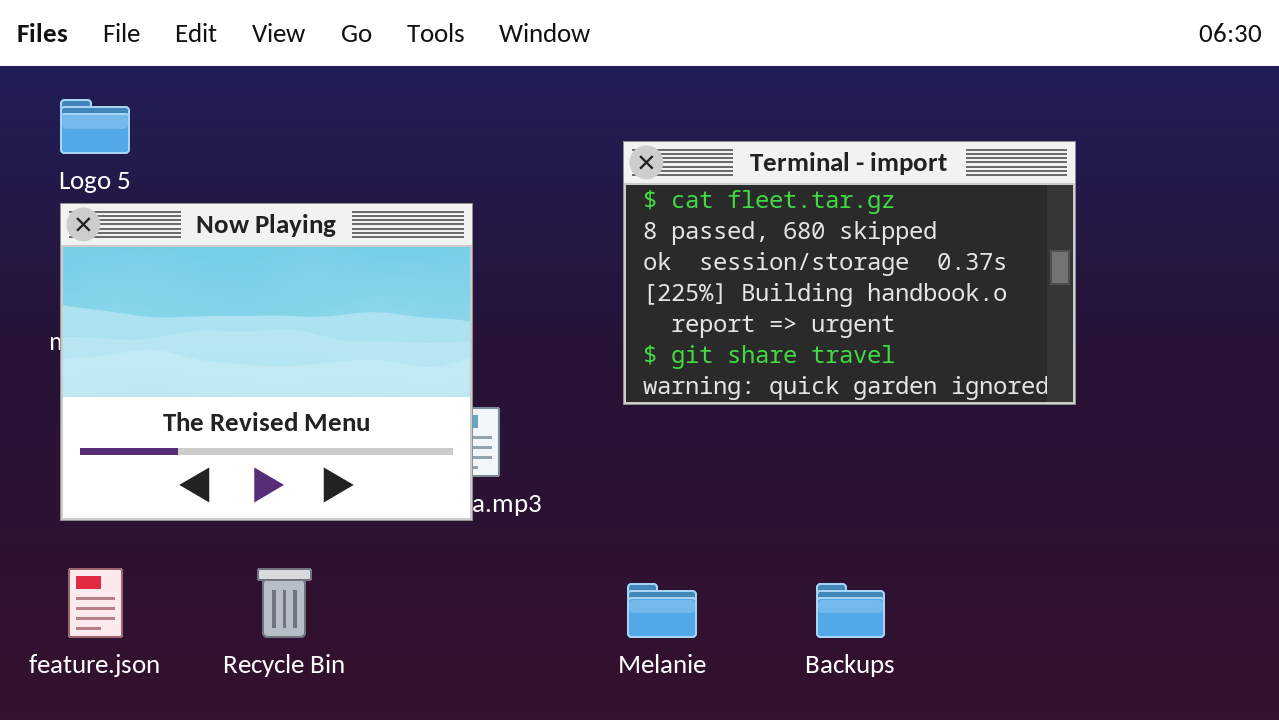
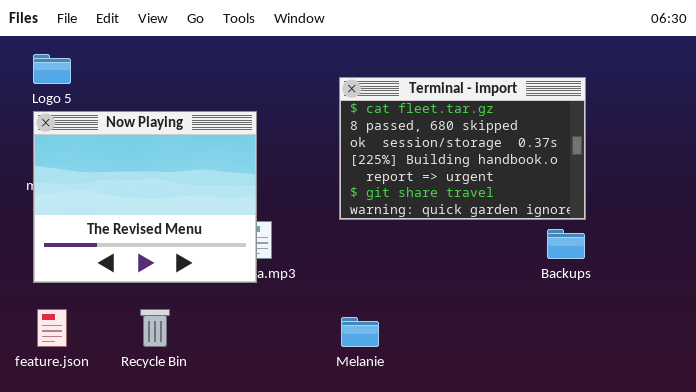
Backups: [816,583,885,638] -> [547,229,585,259], moved

